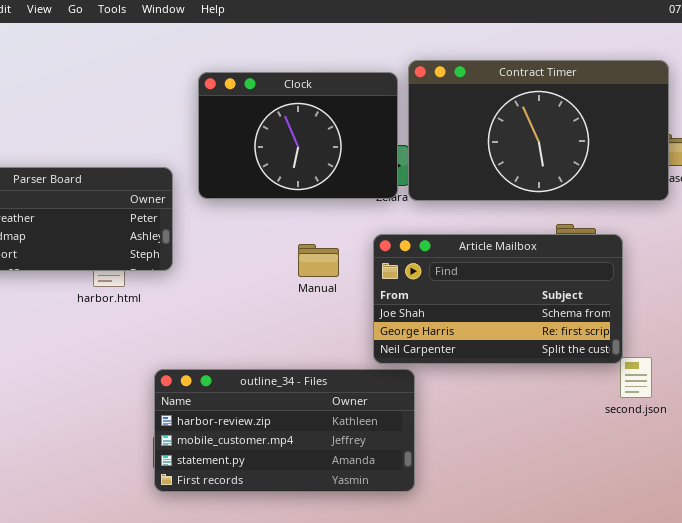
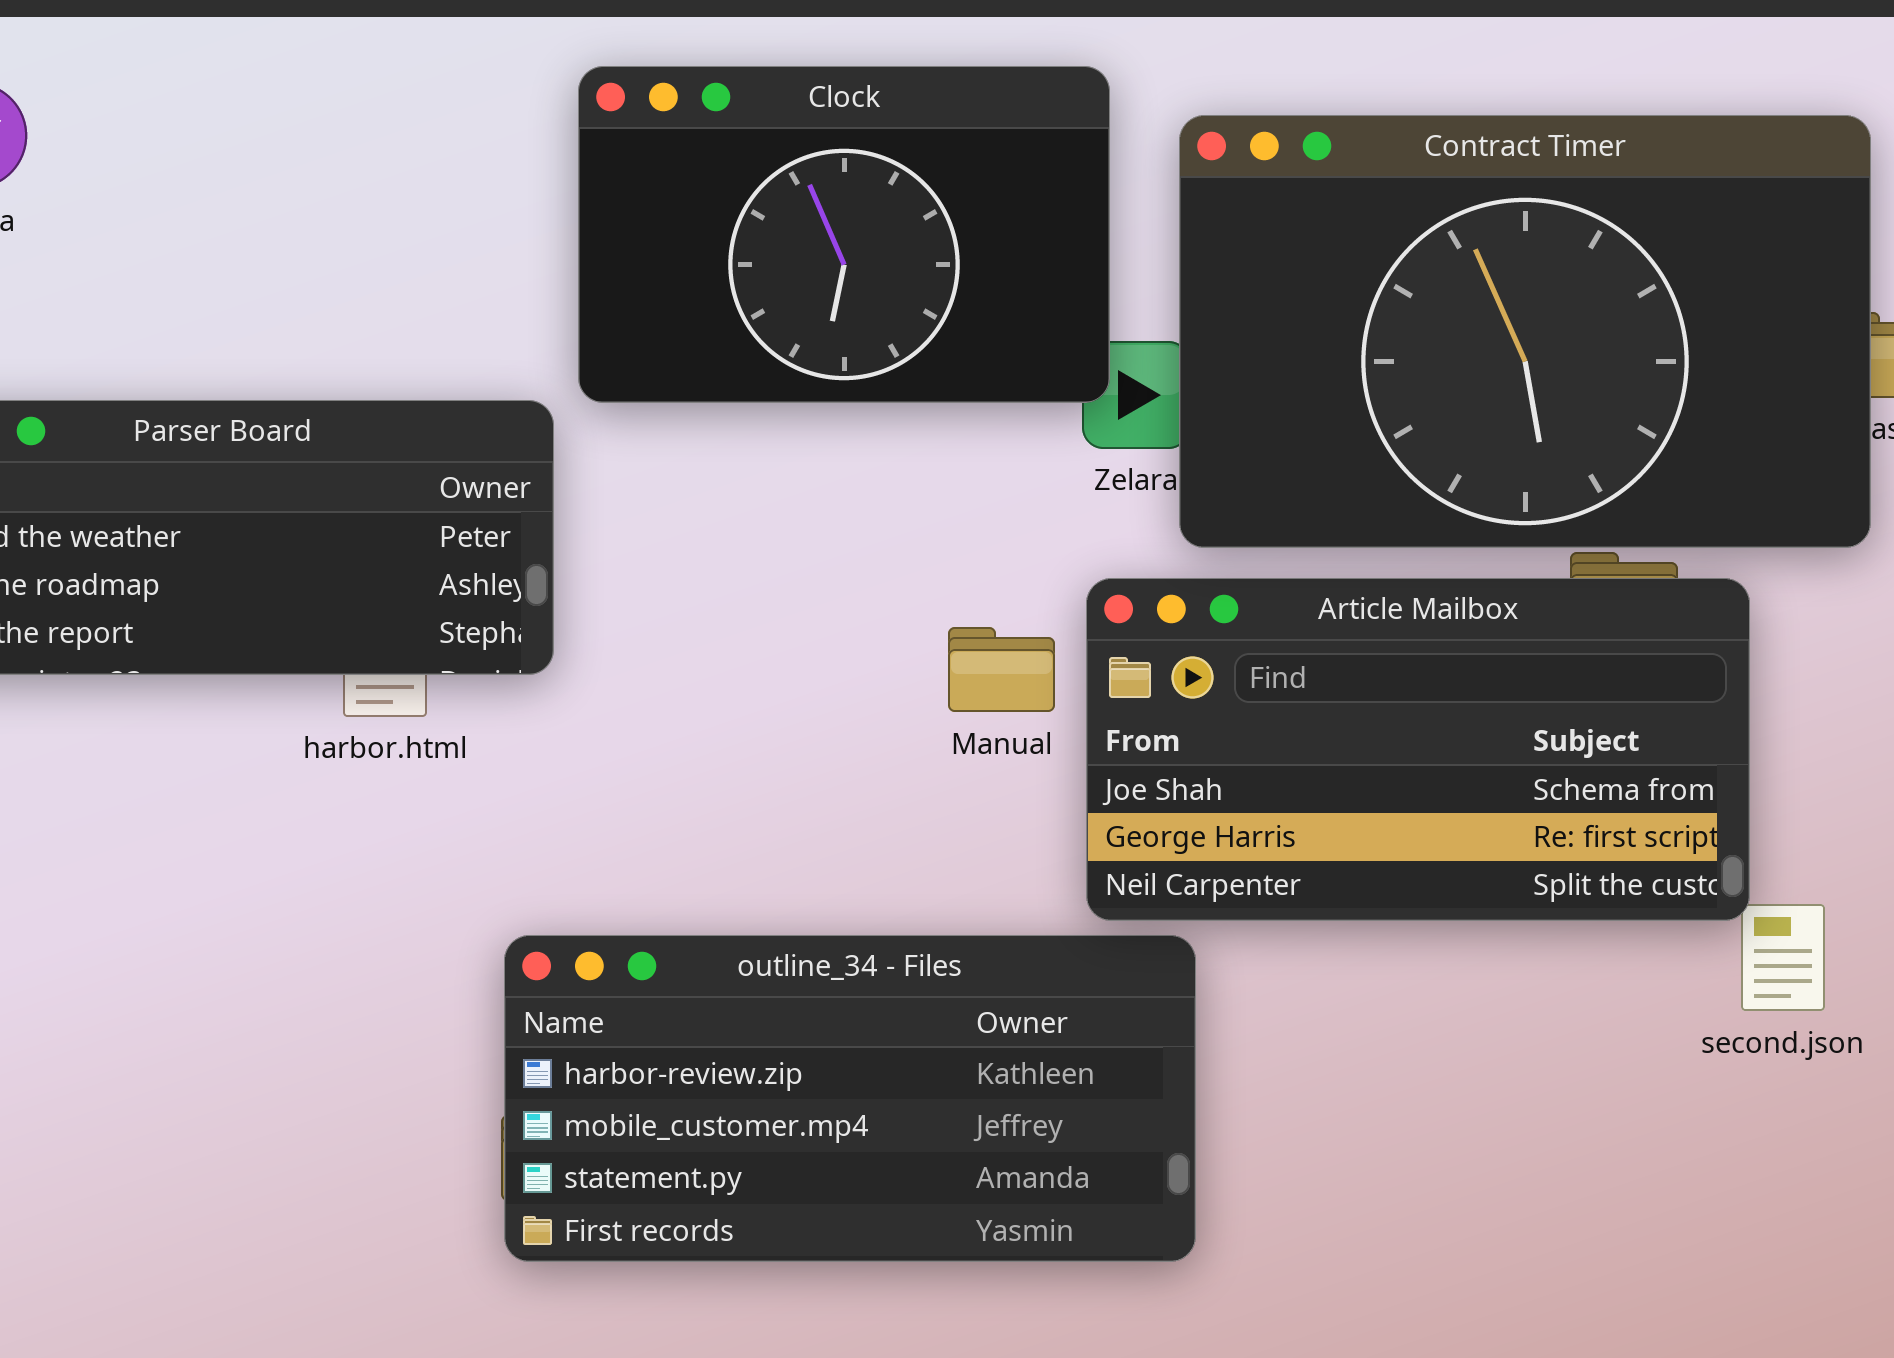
Contract Timer: [408,60,669,201] -> [1179,115,1871,548], resized
Clock: [198,72,398,199] -> [578,66,1110,403], moved
Manual: [298,244,339,277] -> [948,627,1055,712], moved

